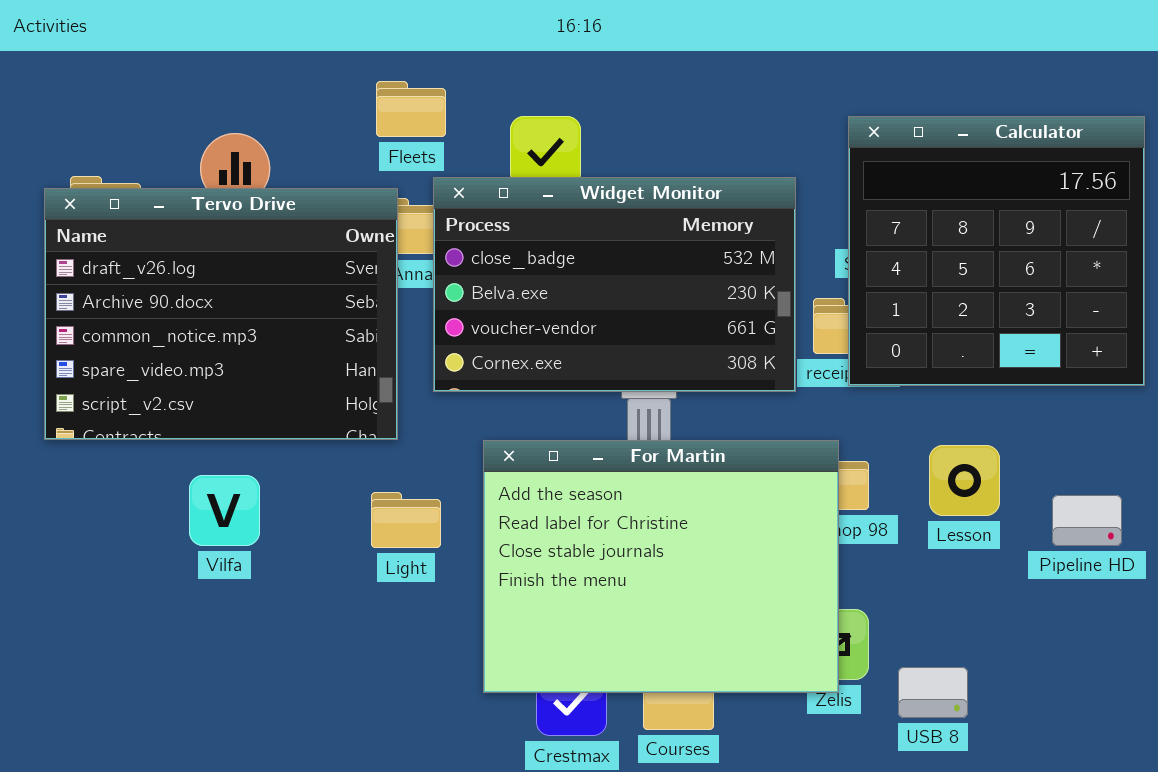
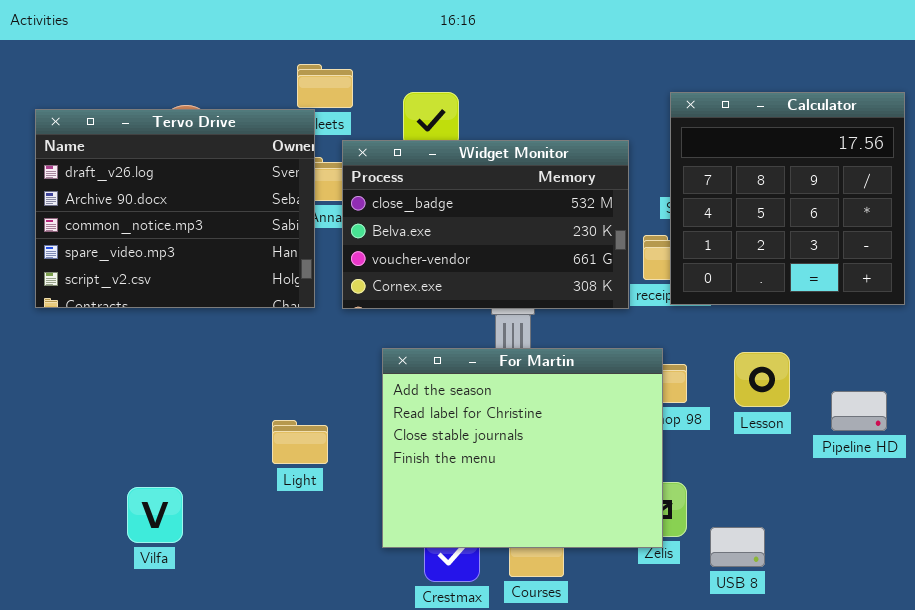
Tervo Drive: [44,188,398,440] -> [35,109,315,308], moved
Vilfa: [189,475,260,546] -> [127,487,183,543], moved
Light: [371,492,441,548] -> [272,420,328,464], moved

